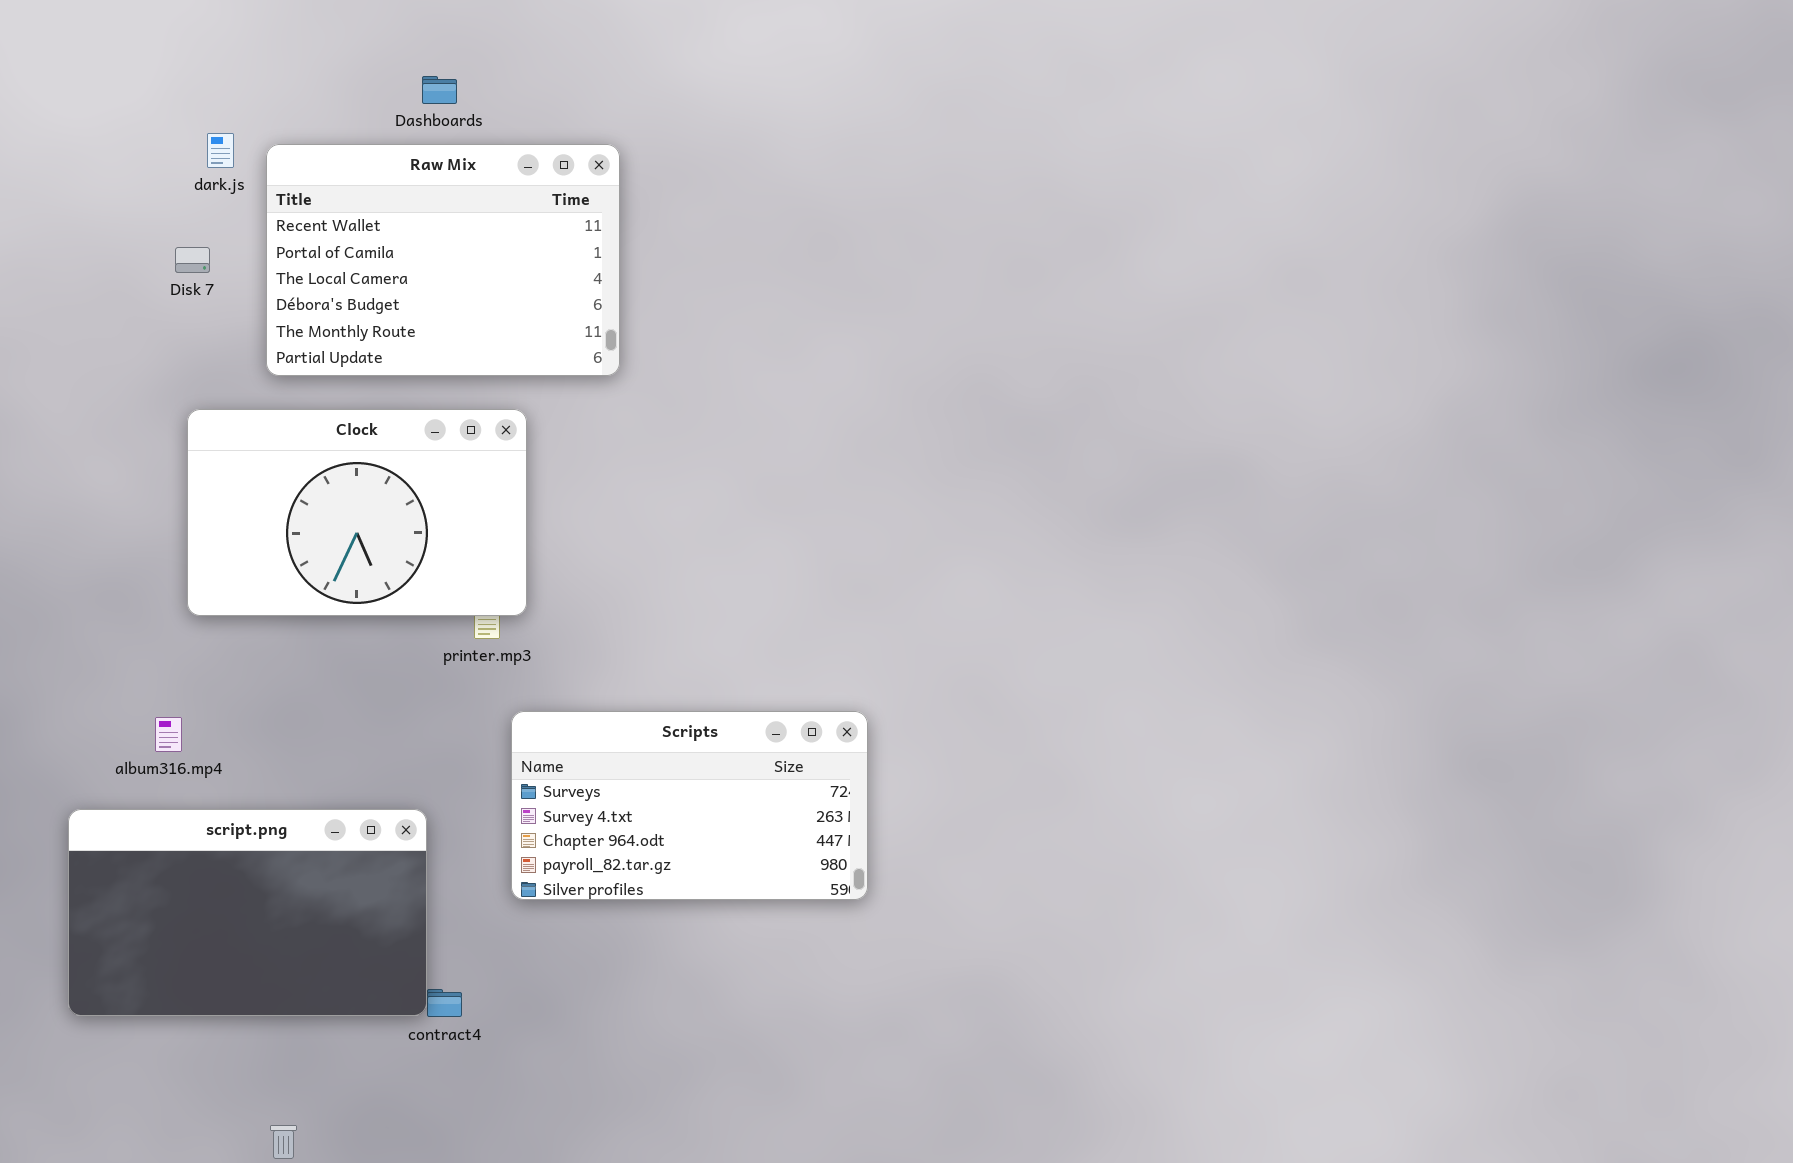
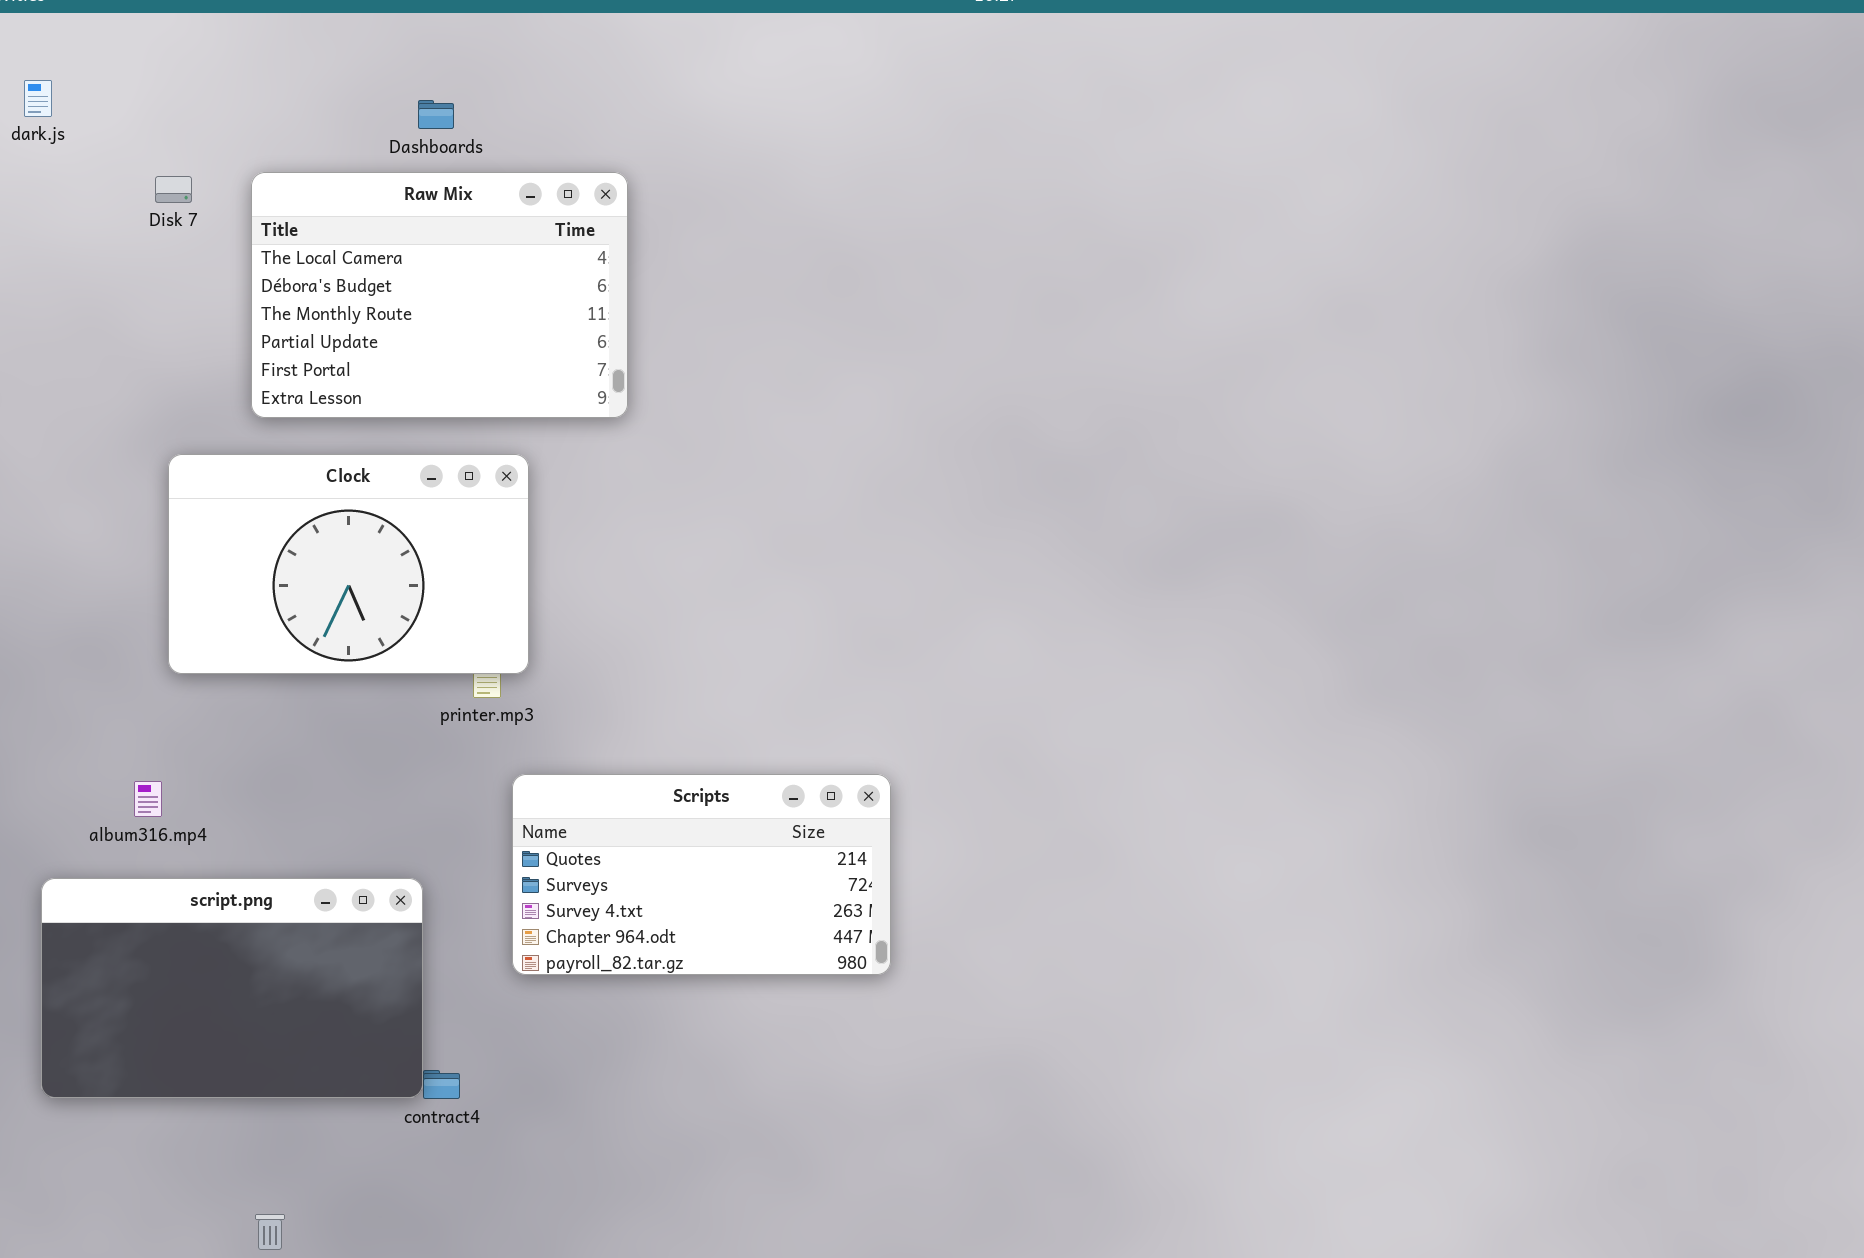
dark.js: [207,133,234,168] -> [24,80,52,117], moved
Raw Mix: [266,144,620,376] -> [251,172,628,418], scrolled down 2 rows
Disk 7: [175,247,210,273] -> [155,176,192,203], moved
Scripts: [511,711,868,900] -> [512,774,891,975], scrolled up 1 row

